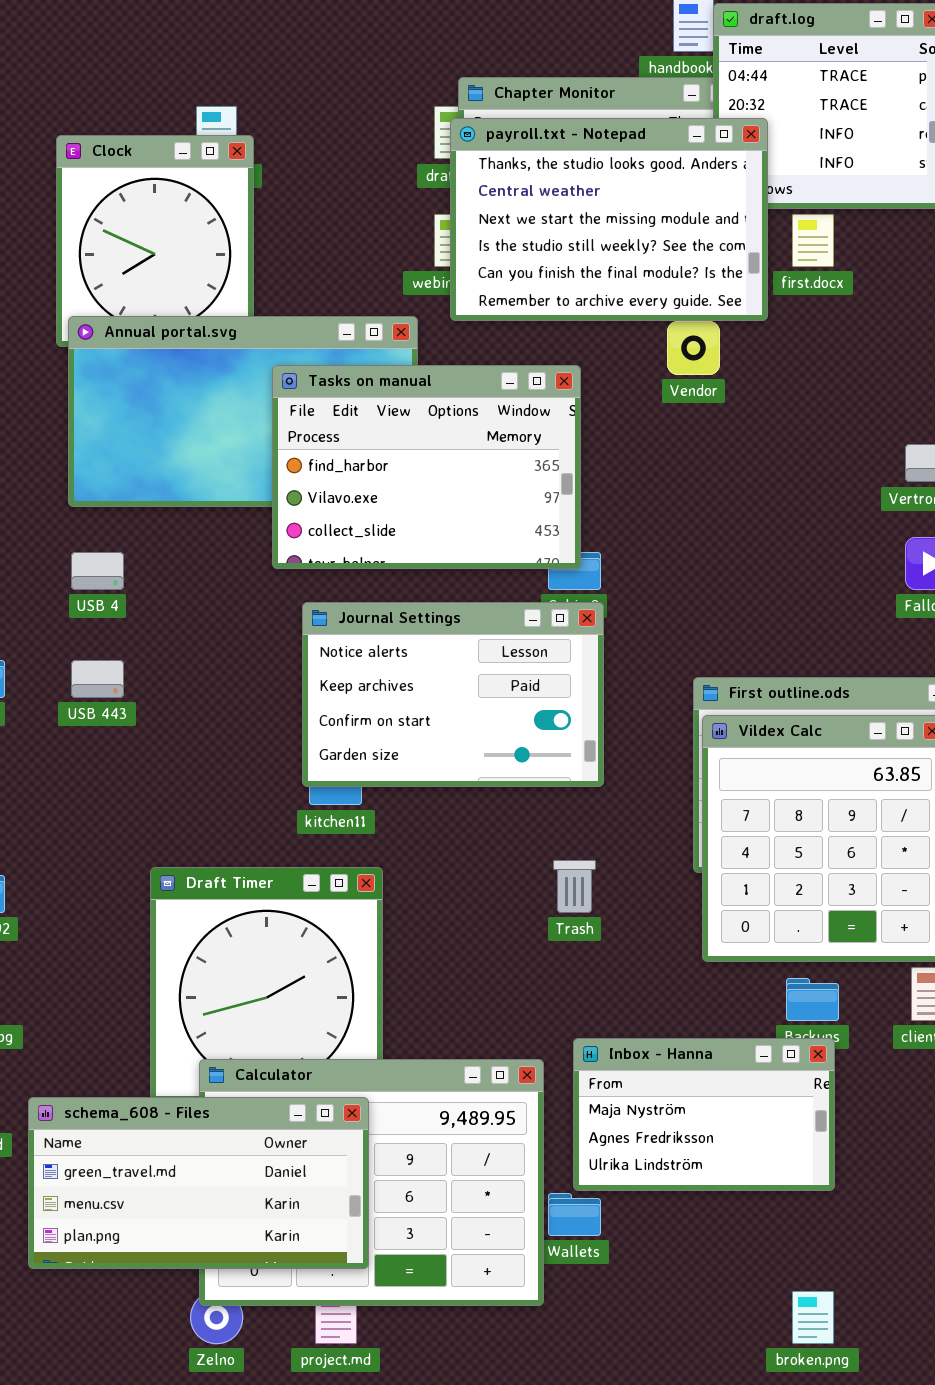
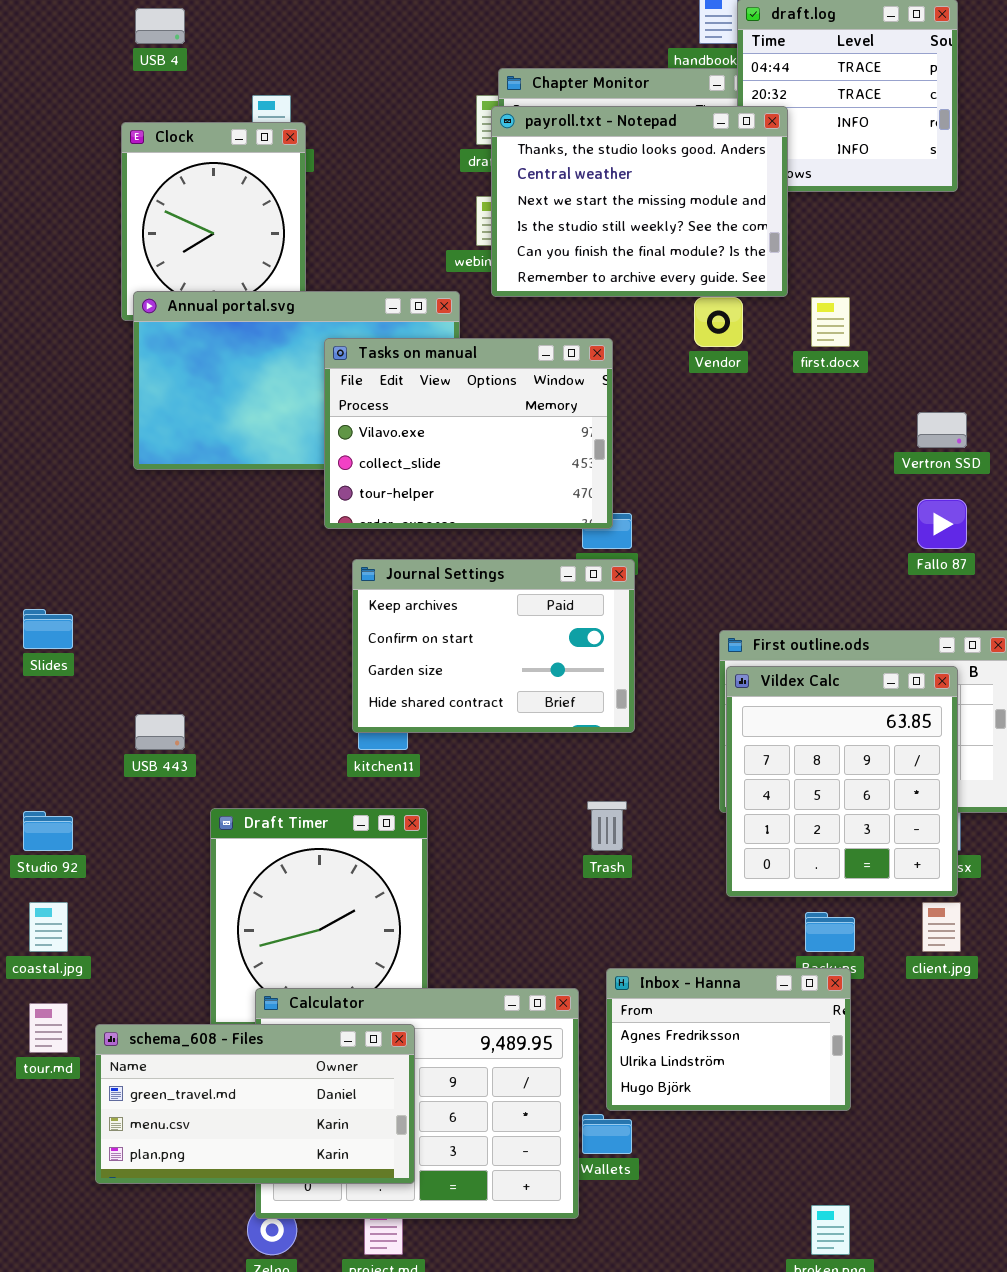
first.docx: [792,214,834,267] -> [811,297,850,347], moved
Tasks on manual: [272,365,581,569] -> [324,338,613,529], scrolled down 1 row
USB 4: [71,552,124,590] -> [135,8,185,44], moved
Journal Settings: [302,602,604,787] -> [352,559,635,733], scrolled down 1 row
USB 443: [71,660,124,698] -> [135,714,185,750], moved
Inbox - Hanna: [573,1038,835,1191] -> [606,968,851,1111], scrolled down 1 row

